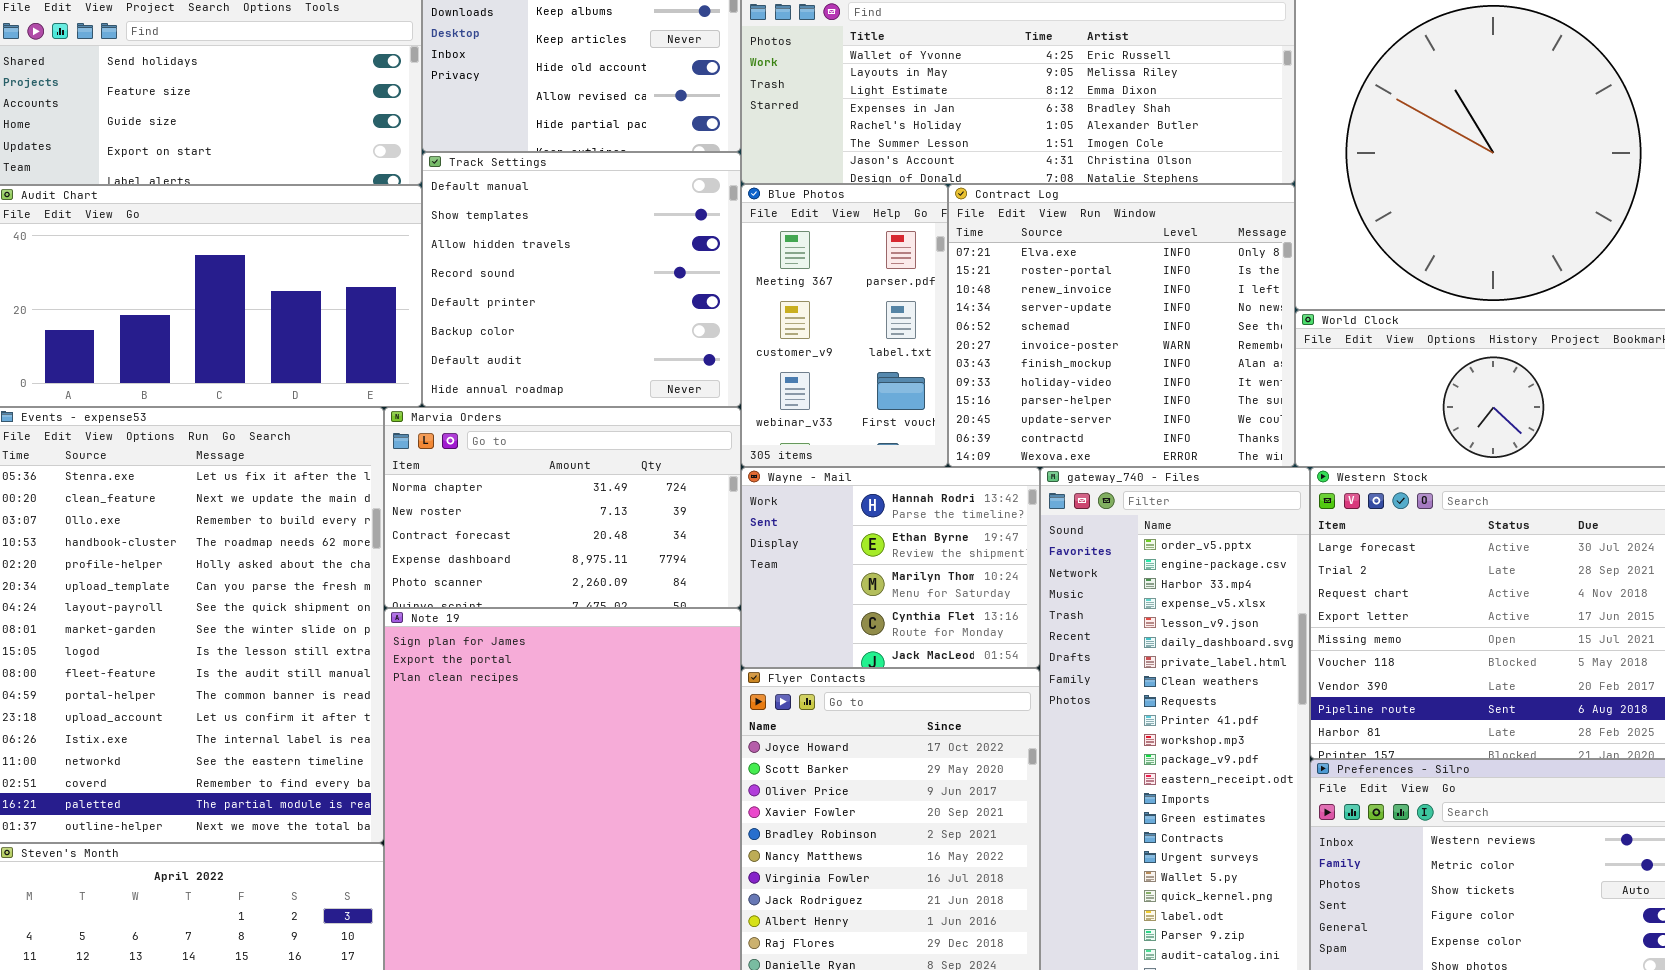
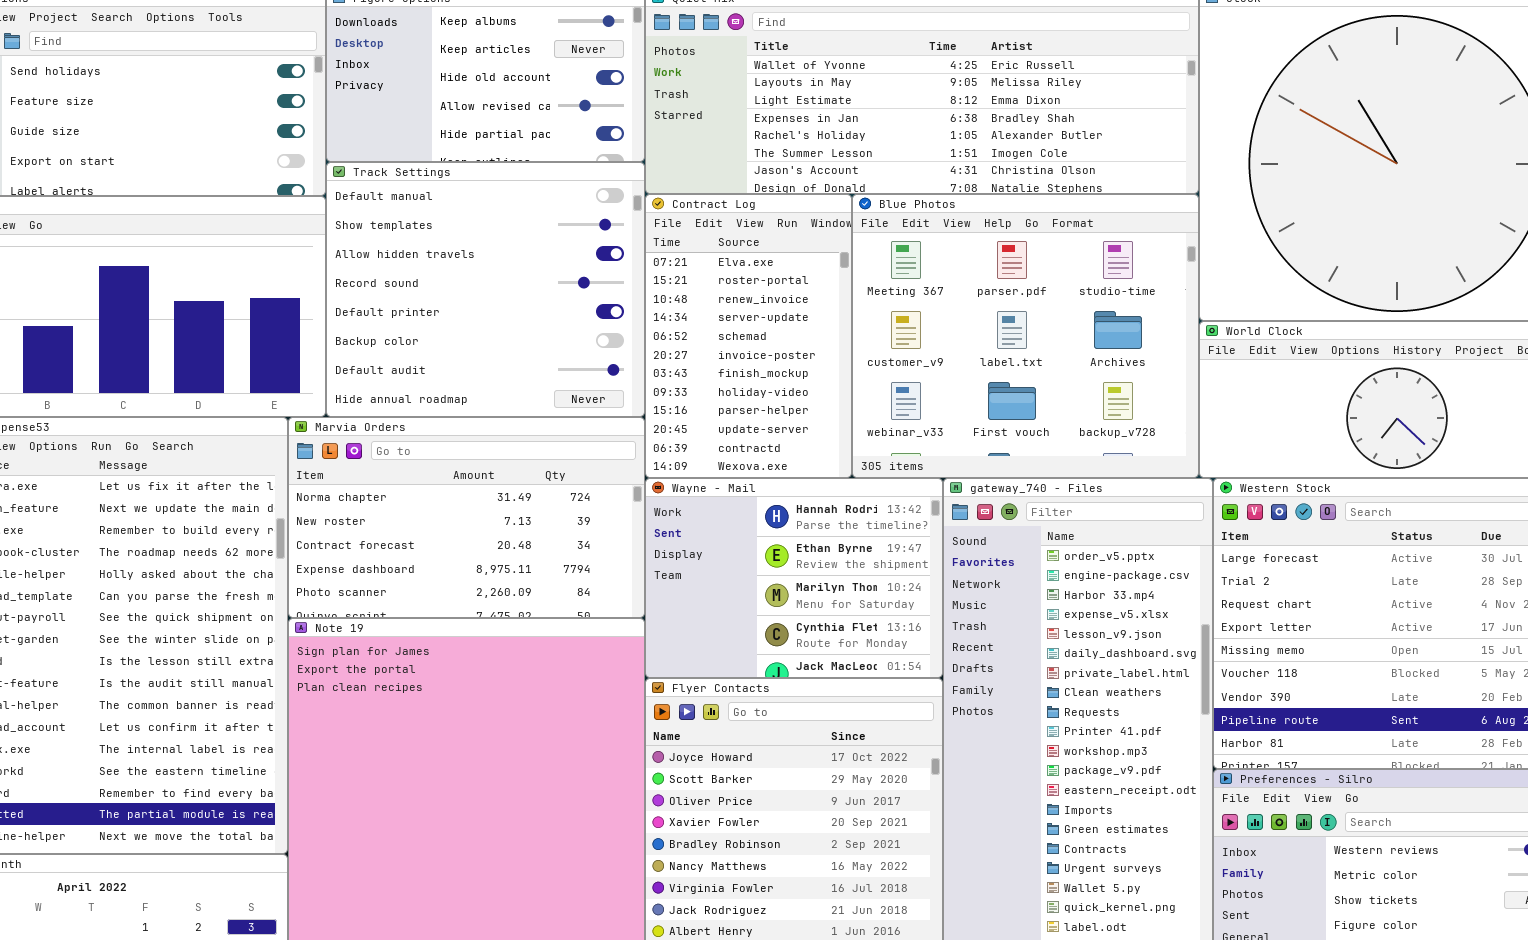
Blue Photos: [741,184,948,467] -> [852,194,1199,478], moved, resized
Contract Log: [948,184,1295,467] -> [645,194,852,478], moved, resized

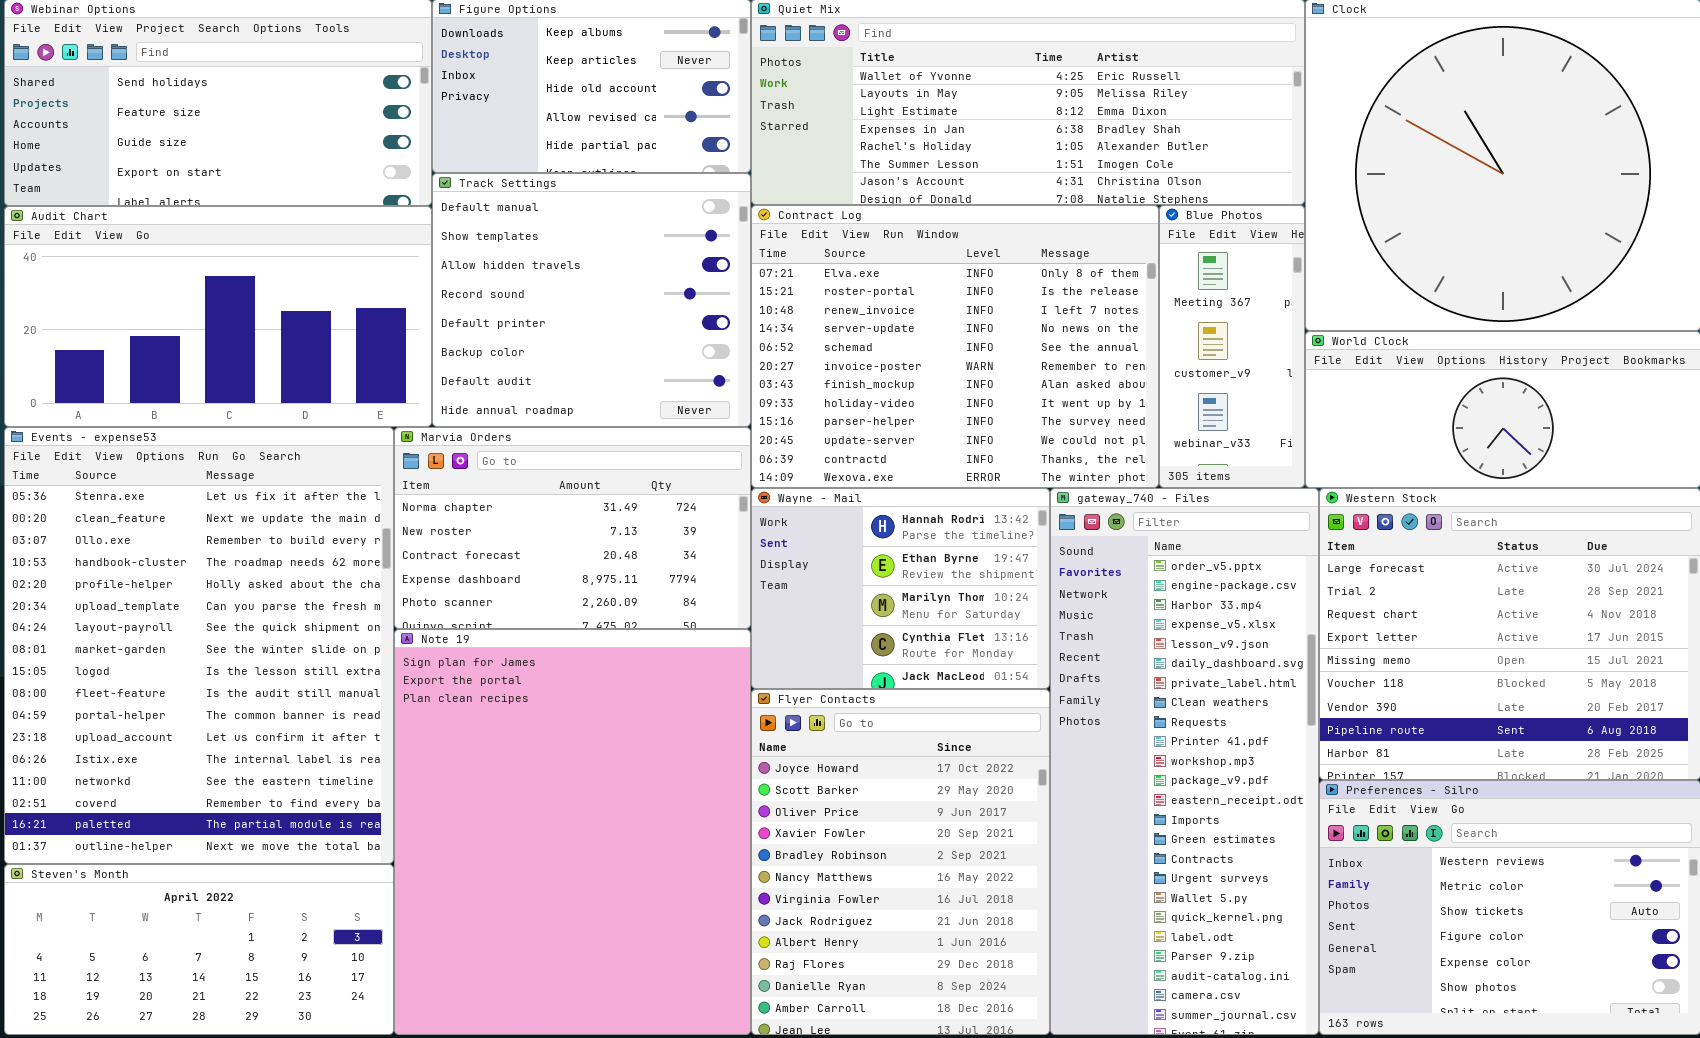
Contract Log: [645,194,852,478] -> [751,205,1159,488], resized
Blue Photos: [852,194,1199,478] -> [1159,205,1305,488], resized

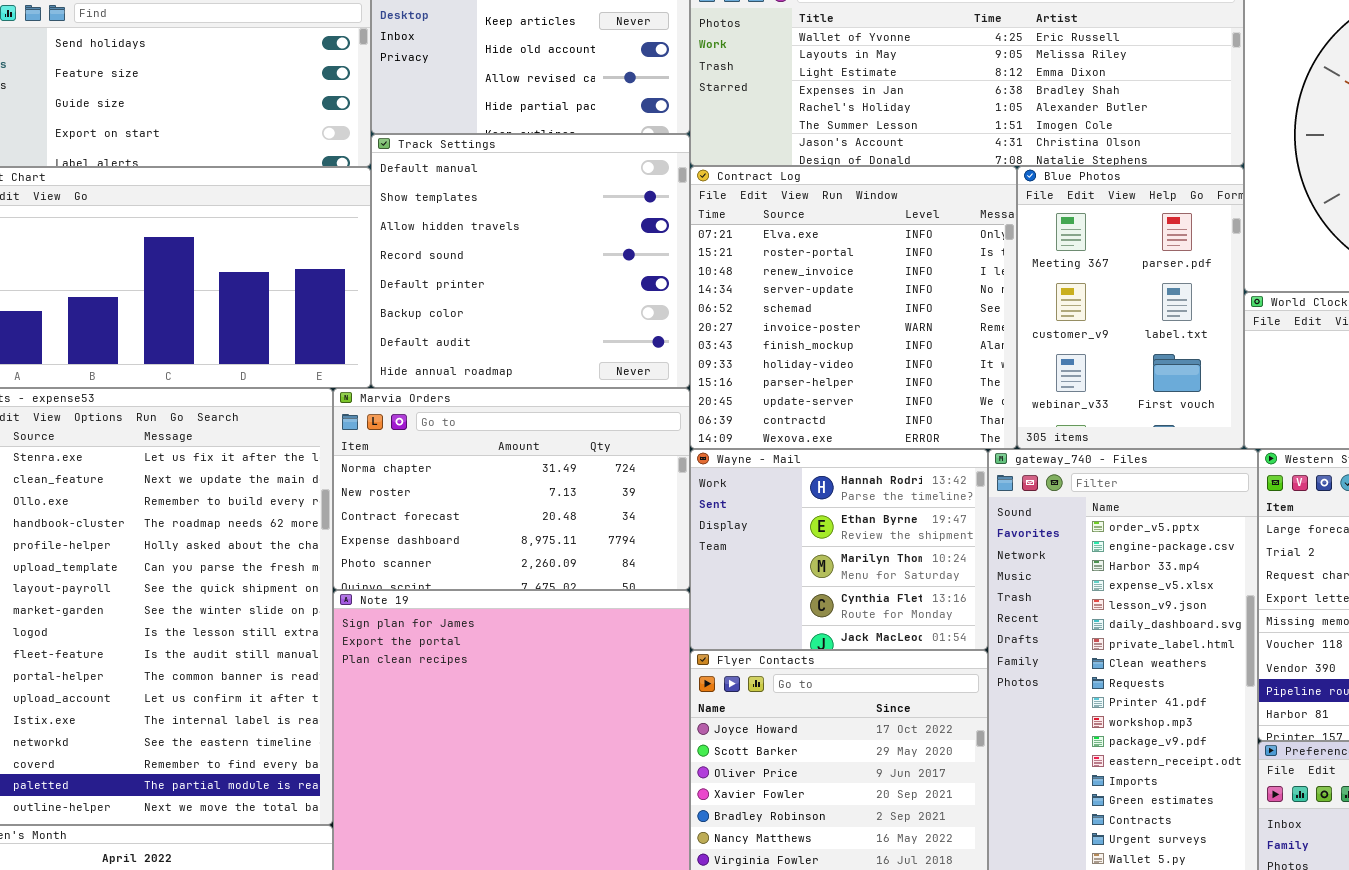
Contract Log: [751,205,1159,488] -> [690,166,1017,449], resized
Blue Photos: [1159,205,1305,488] -> [1017,166,1244,449], resized

